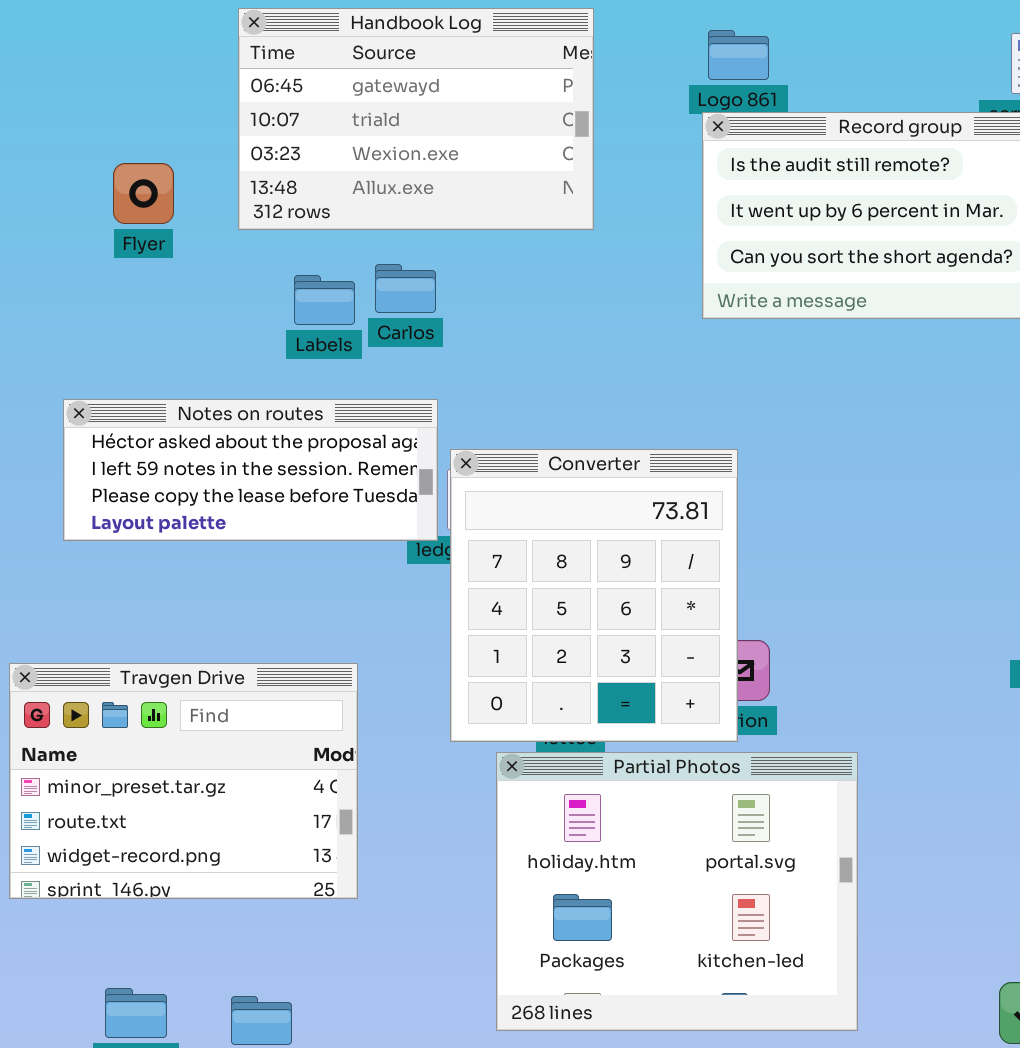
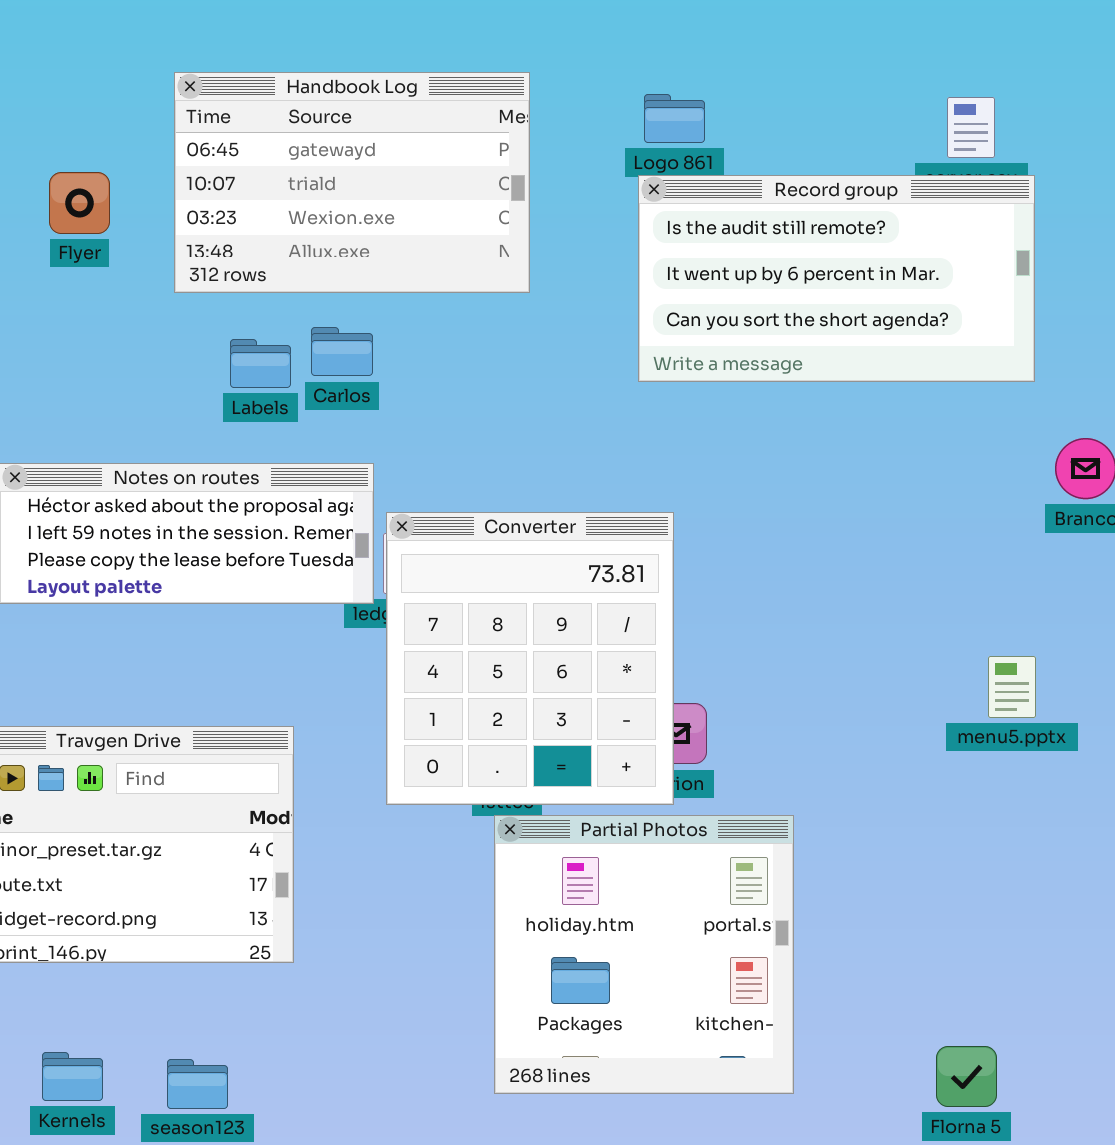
Flyer: [113,163,174,224] -> [49,172,110,234], moved
Partial Photos: [496,752,858,1031] -> [494,815,794,1094], resized

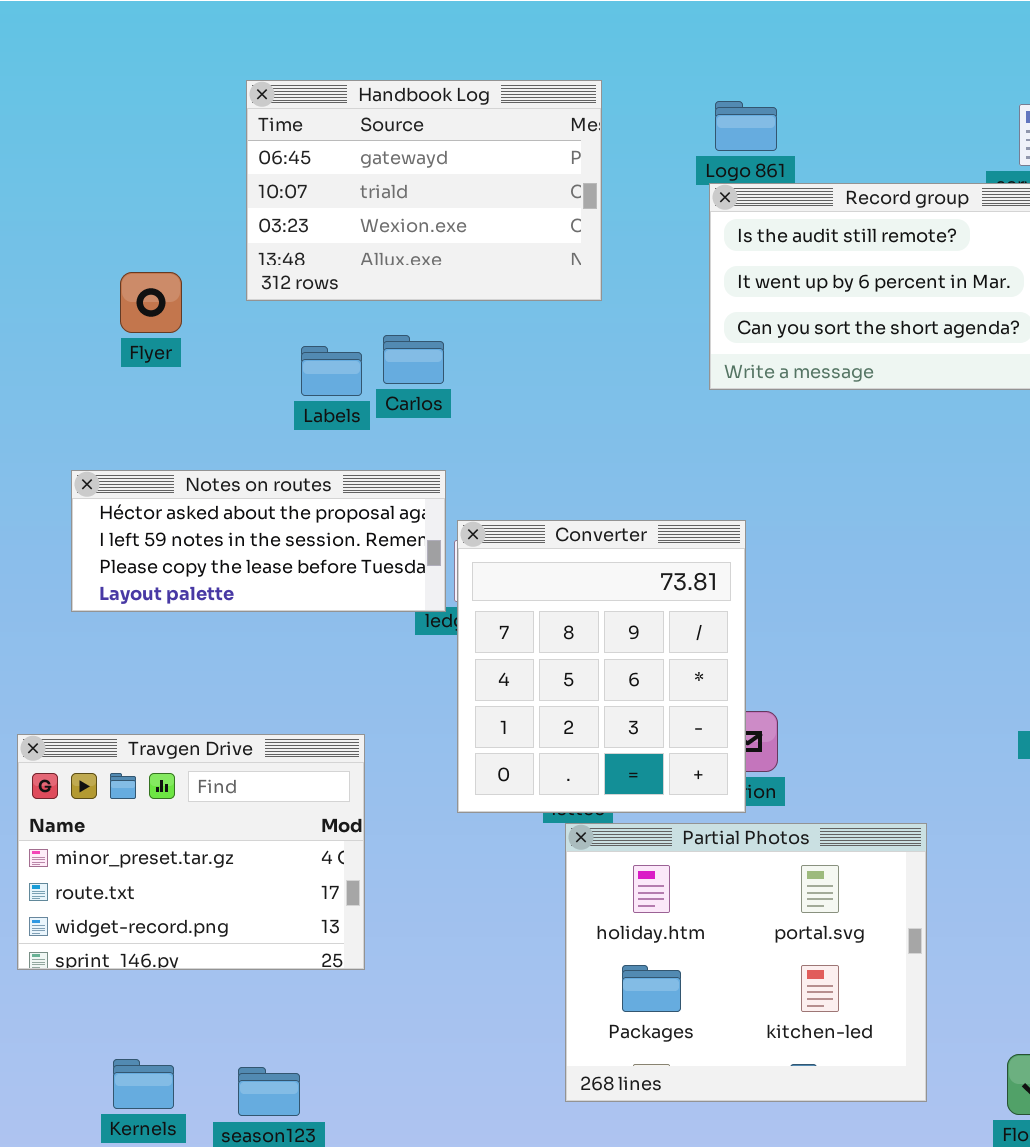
Flyer: [49,172,110,234] -> [120,272,182,333], moved
Partial Photos: [494,815,794,1094] -> [565,823,927,1102], resized

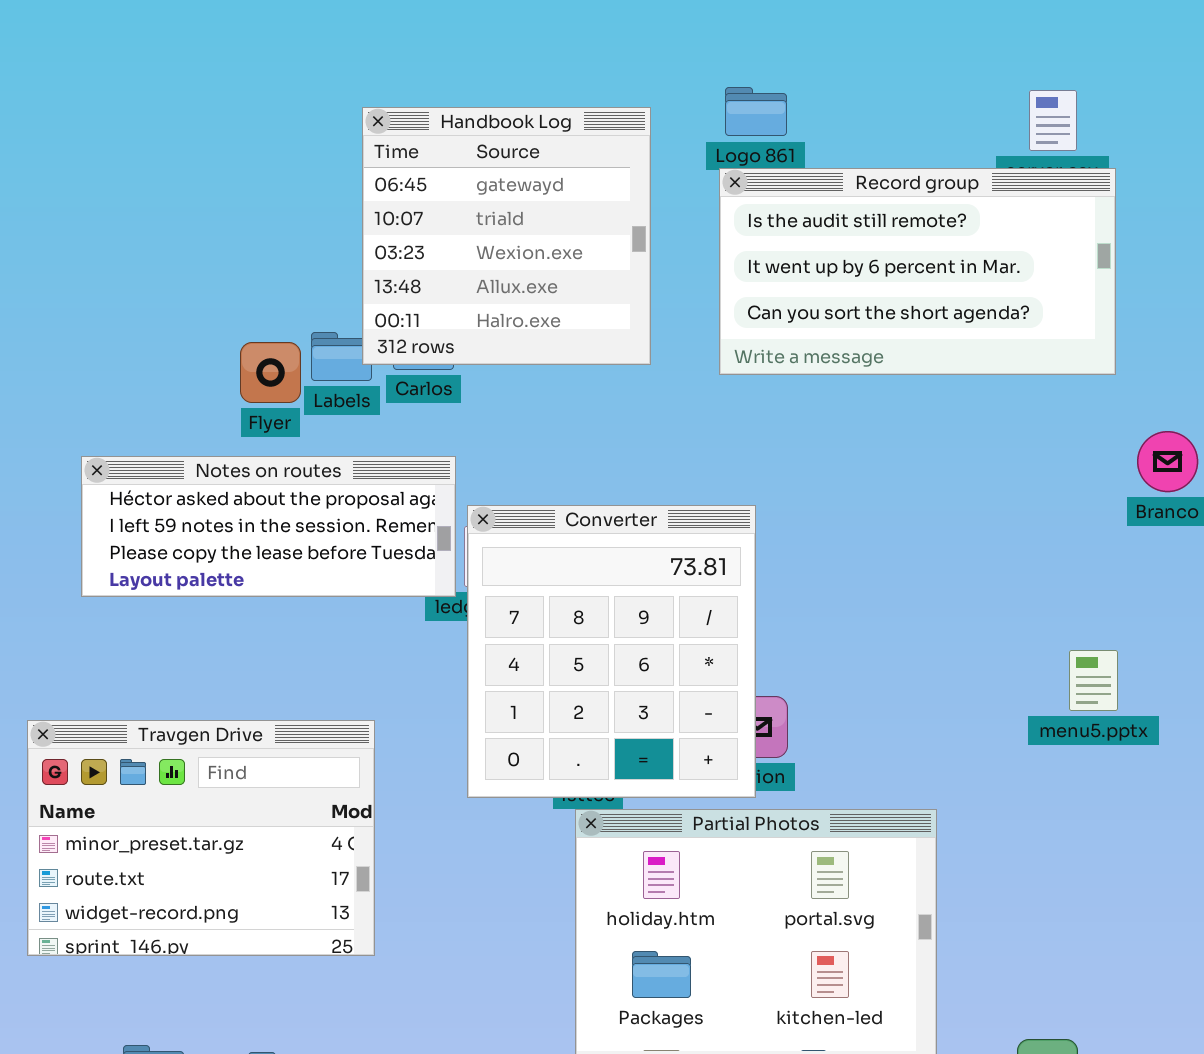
Handbook Log: [246,80,602,301] -> [362,107,651,365], moved, resized
Flyer: [120,272,182,333] -> [240,342,301,403], moved

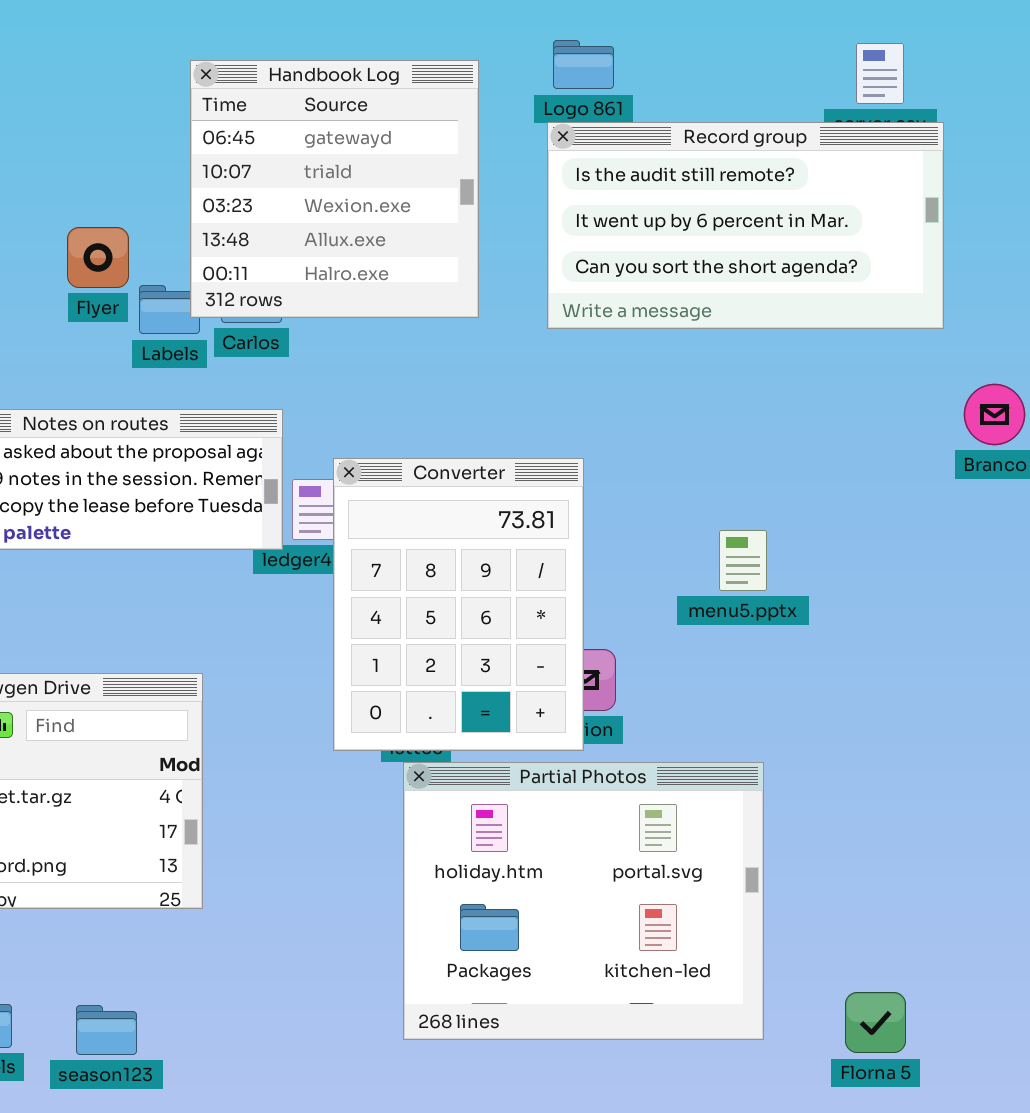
Flyer: [240,342,301,403] -> [67,227,129,288], moved
Converter: [467,505,756,798] -> [333,458,584,751], resized
menu5.pptx: [1069,650,1118,711] -> [719,530,767,591], moved

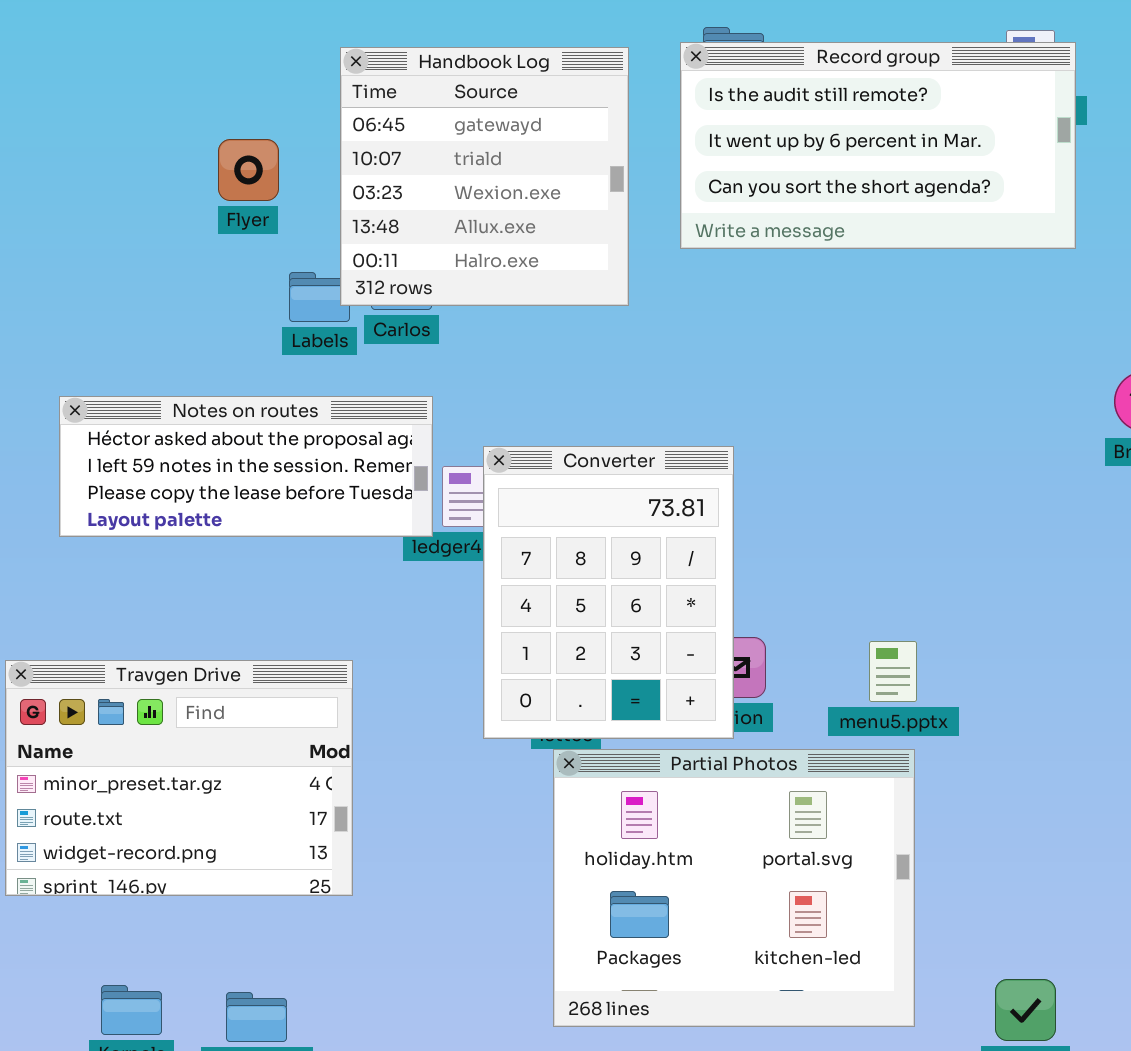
Record group: [547,122,944,329] -> [680,42,1076,249], moved
Flyer: [67,227,129,288] -> [218,139,279,201], moved
menu5.pptx: [719,530,767,591] -> [869,641,917,702], moved

